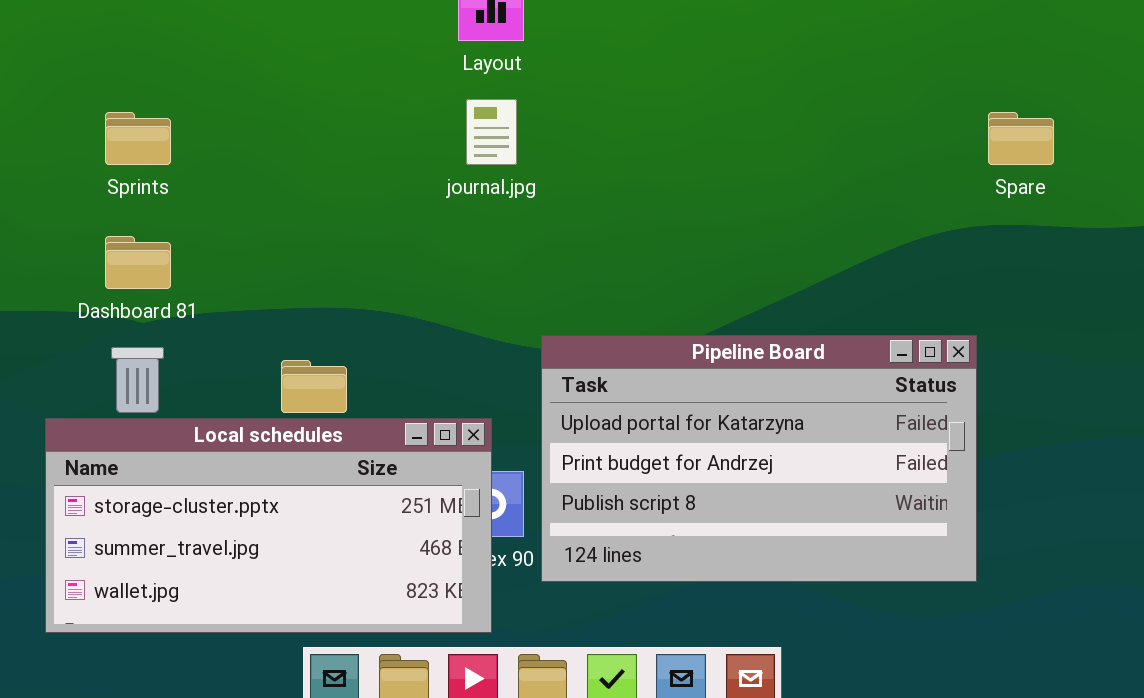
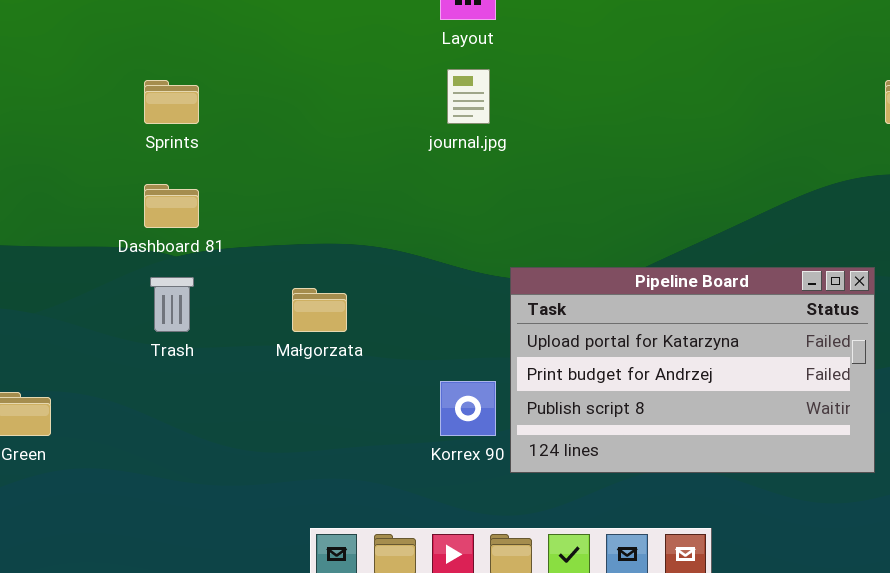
Local schedules: [45,418,492,633] -> none, closed

